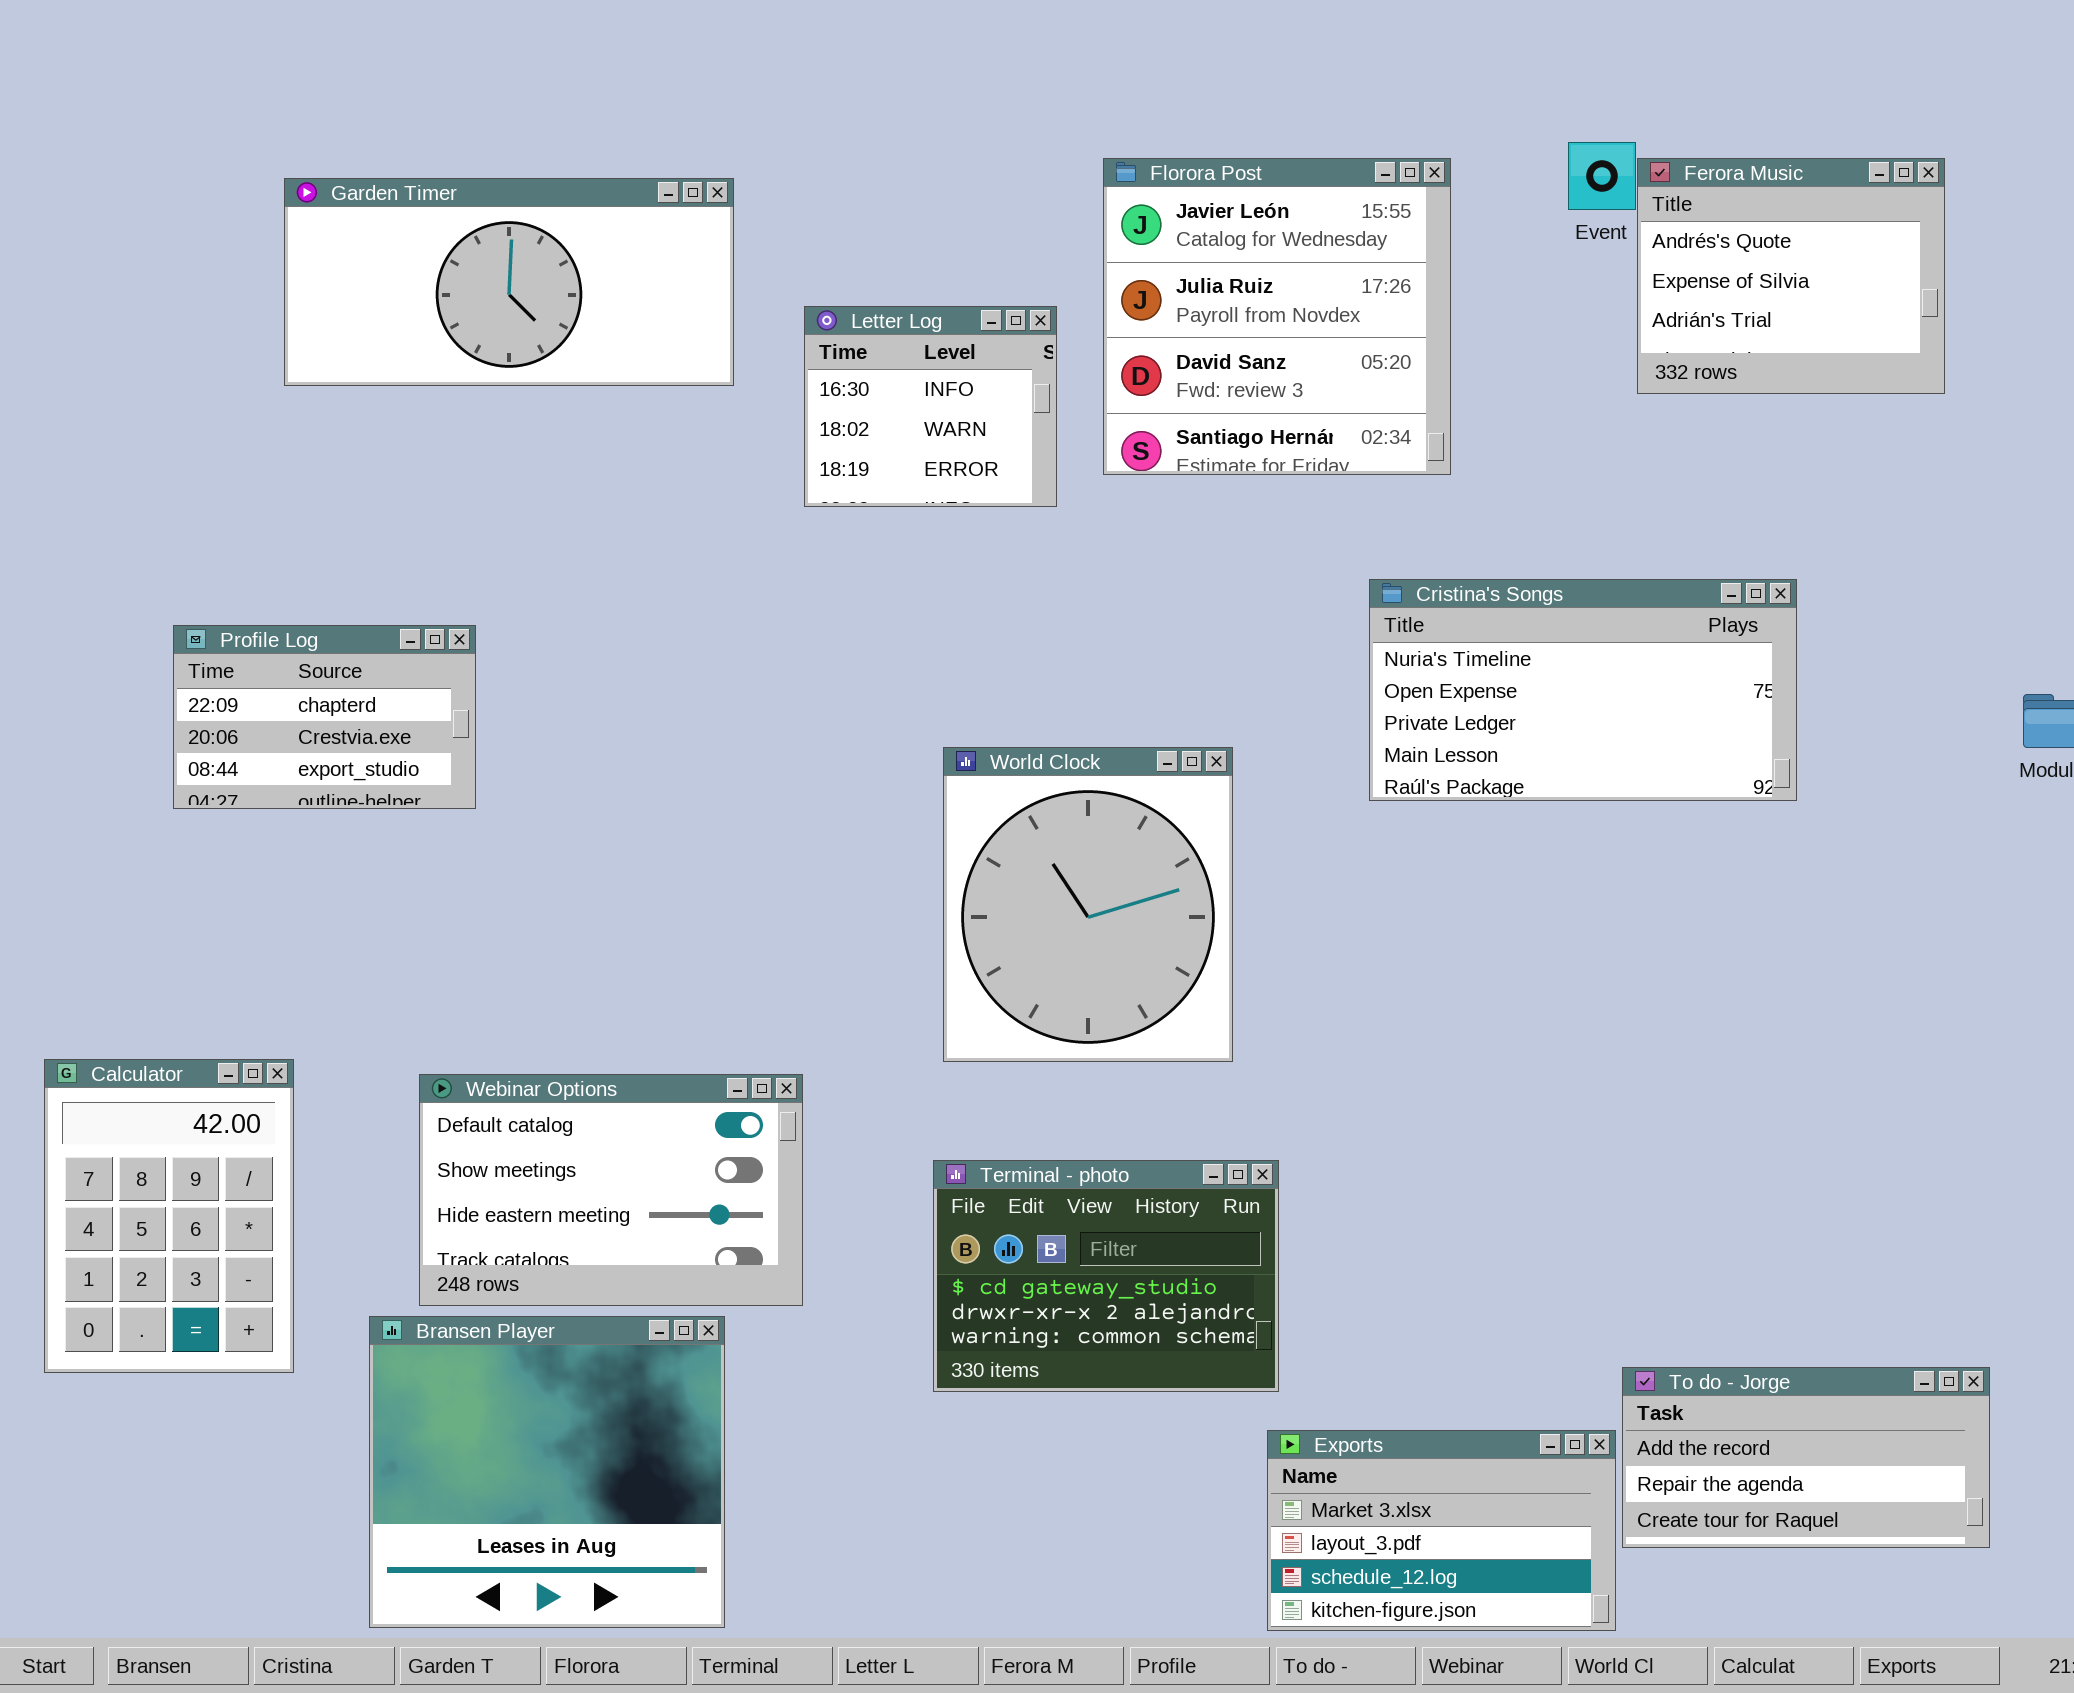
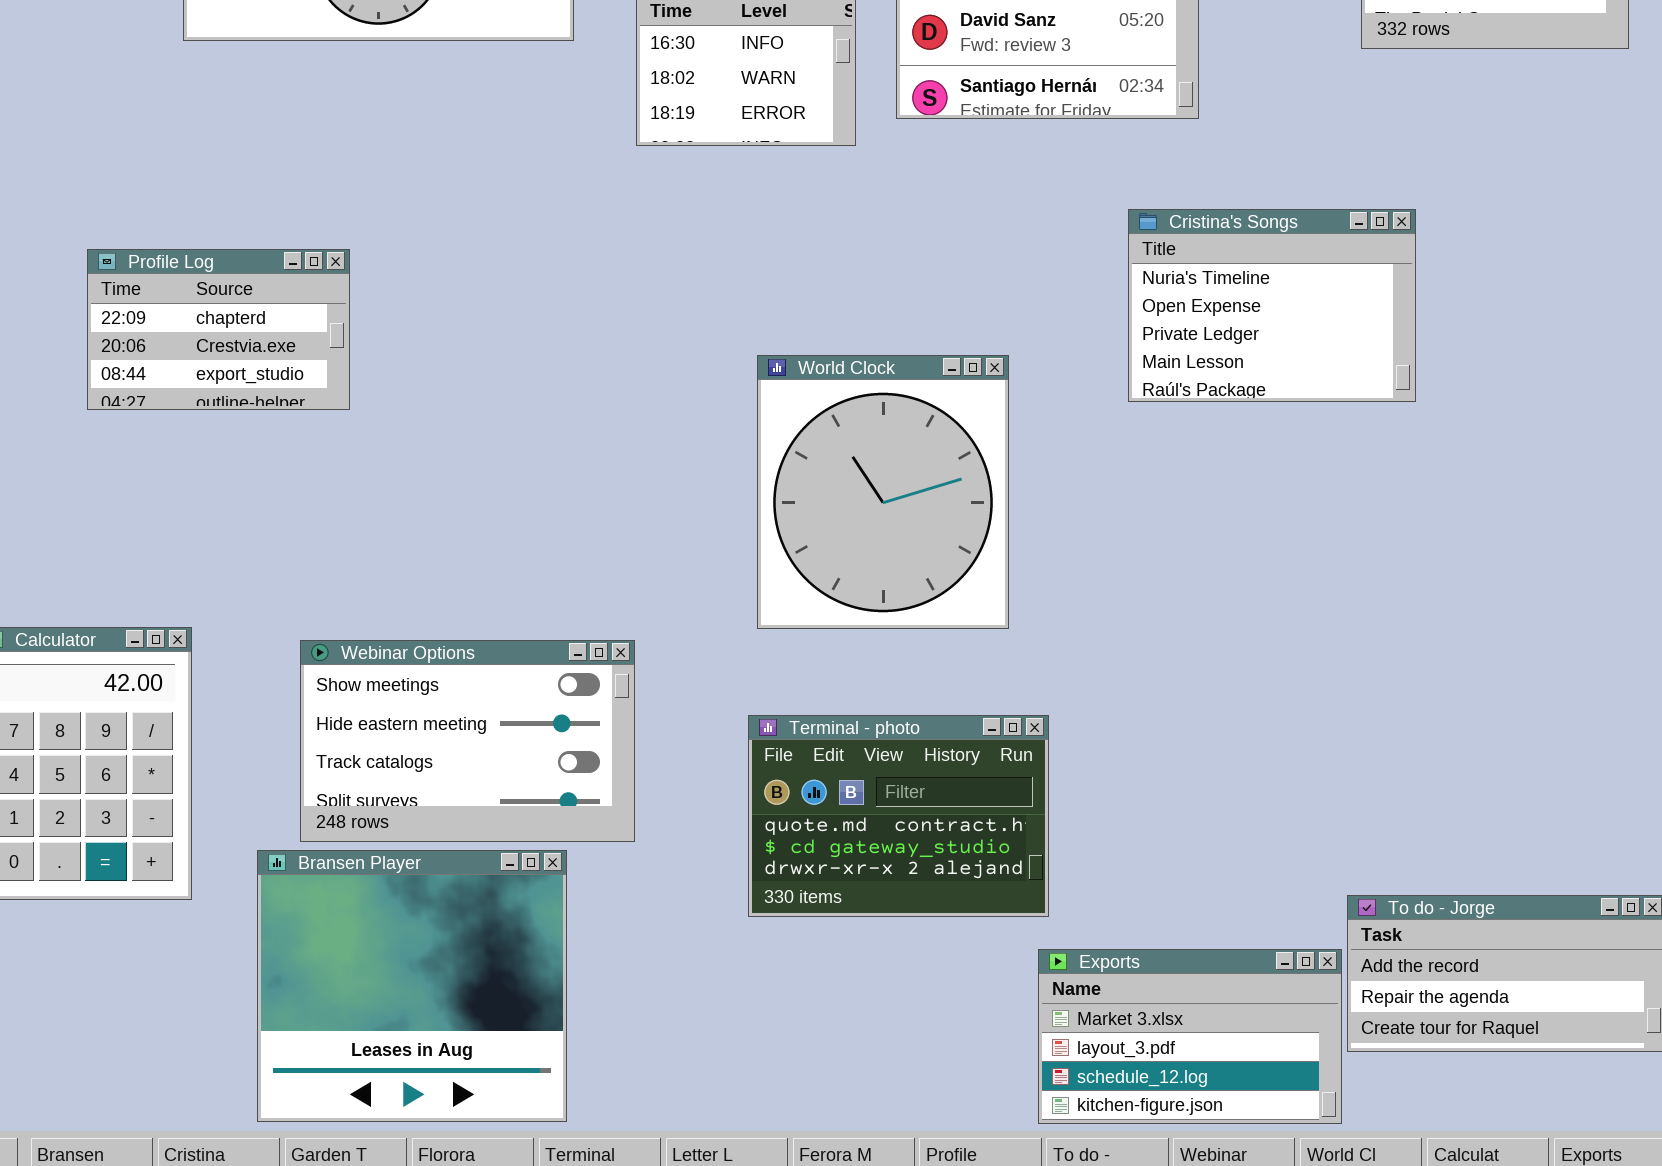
Cristina's Songs: [1369,579,1797,801] -> [1128,209,1416,402], resized
Webinar Options: [419,1074,803,1306] -> [300,640,635,842], scrolled down 1 row
Terminal - photo: [933,1160,1279,1392] -> [748,715,1049,917], scrolled up 1 row

